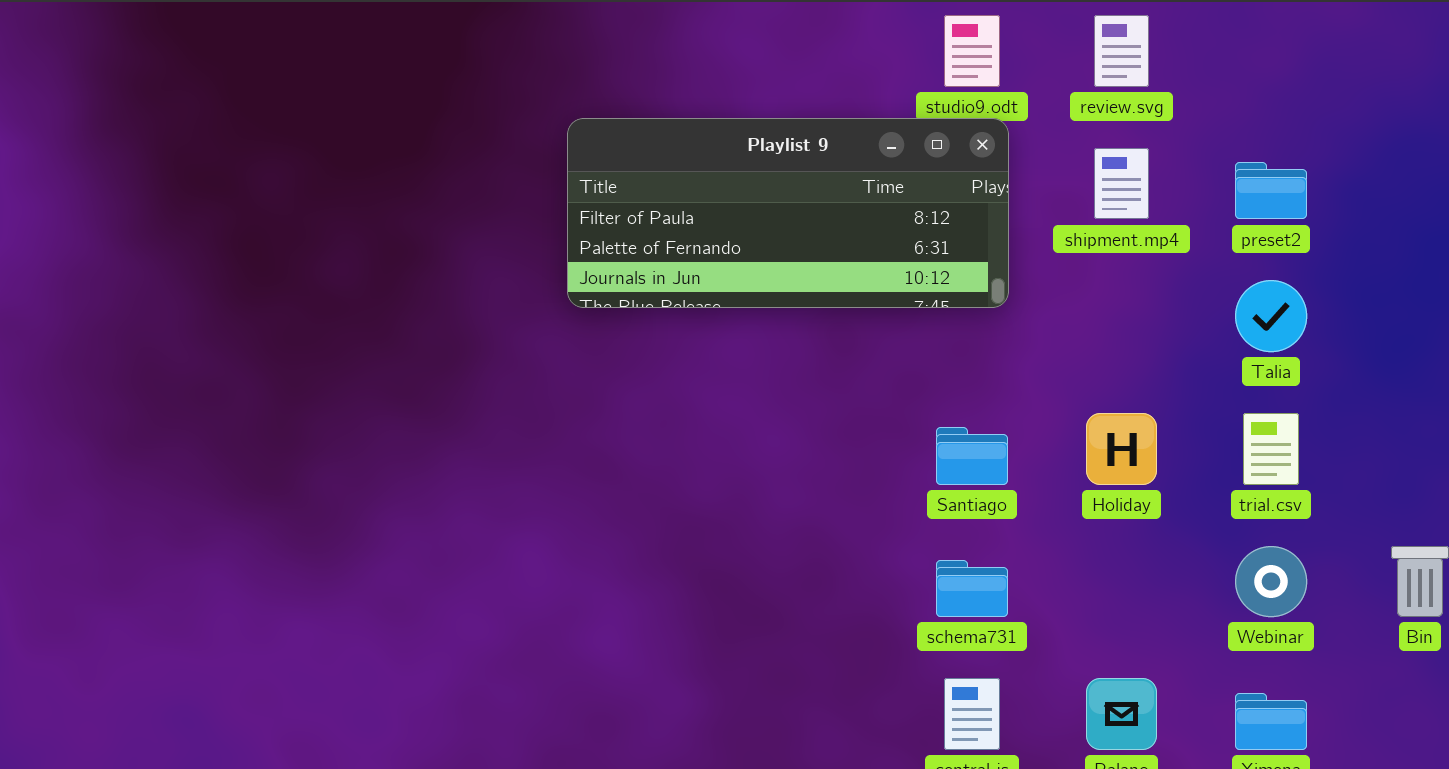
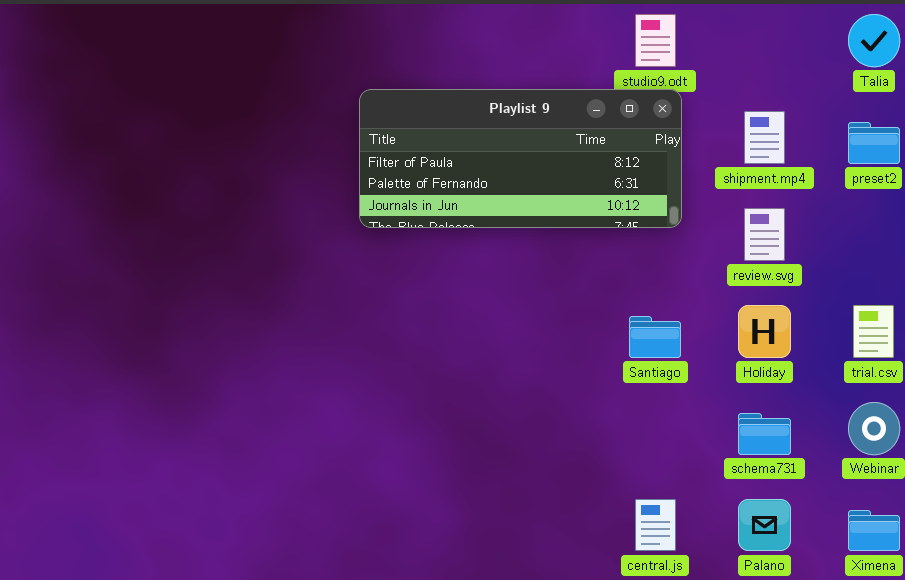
review.svg: [1094,15,1149,87] -> [744,208,785,261], moved
Talia: [1235,280,1307,352] -> [848,14,900,67], moved
schema731: [936,560,1008,617] -> [738,413,791,455], moved

